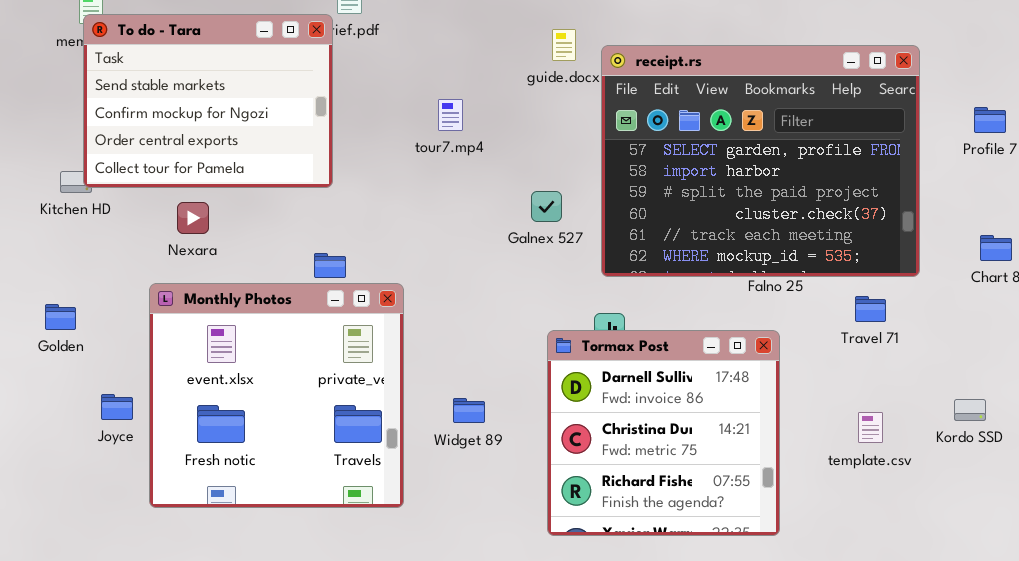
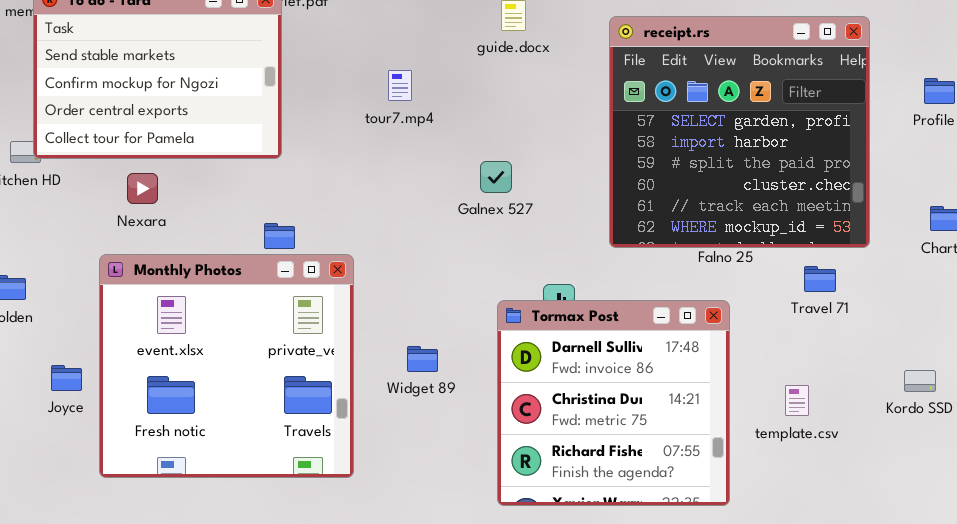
receipt.rs: [601,45,920,277] -> [609,16,870,248], resized
Widget 89: [453,398,485,423] -> [407,346,438,372], moved
template.csv: [858,412,883,443] -> [785,385,809,416], moved

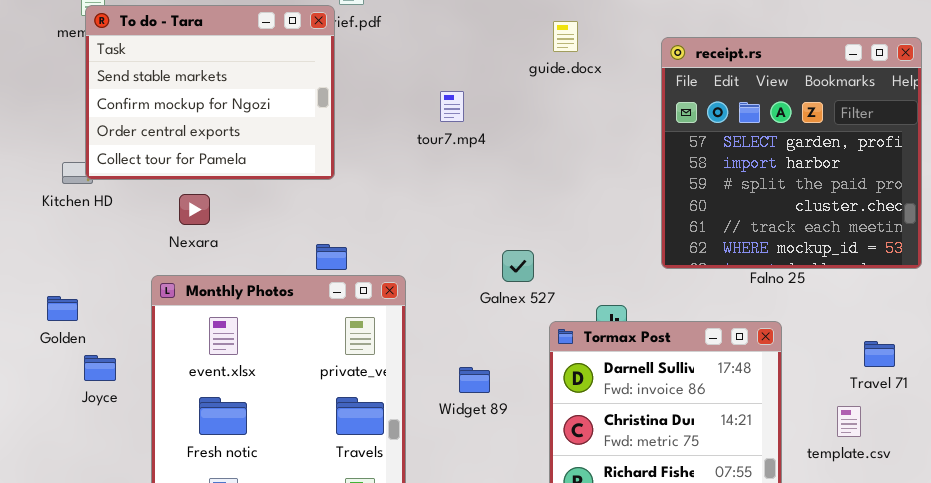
Galnex 527: [480,161,512,193] -> [502,250,534,282], moved
Travel 71: [804,266,836,292] -> [864,341,895,367], moved
Joyce: [51,365,82,391] -> [84,355,116,381], moved

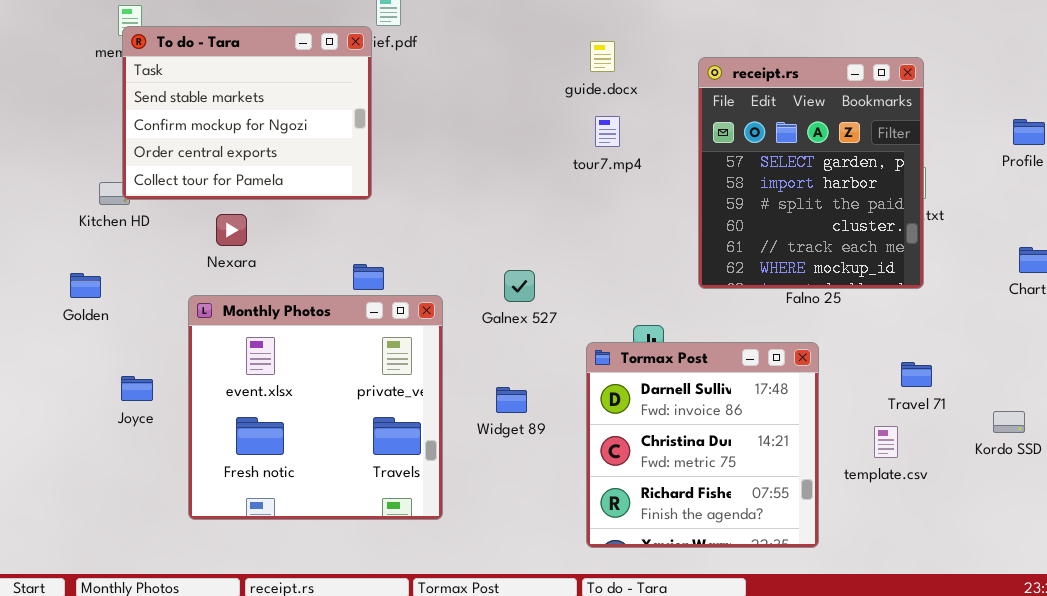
receipt.rs: [661,37,922,269] -> [698,57,924,289], resized
tour7.mp4: [440,91,464,122] -> [595,116,620,147], moved
Galnex 527: [502,250,534,282] -> [504,270,535,302], moved
Golden: [47,296,78,321] -> [70,273,101,298], moved

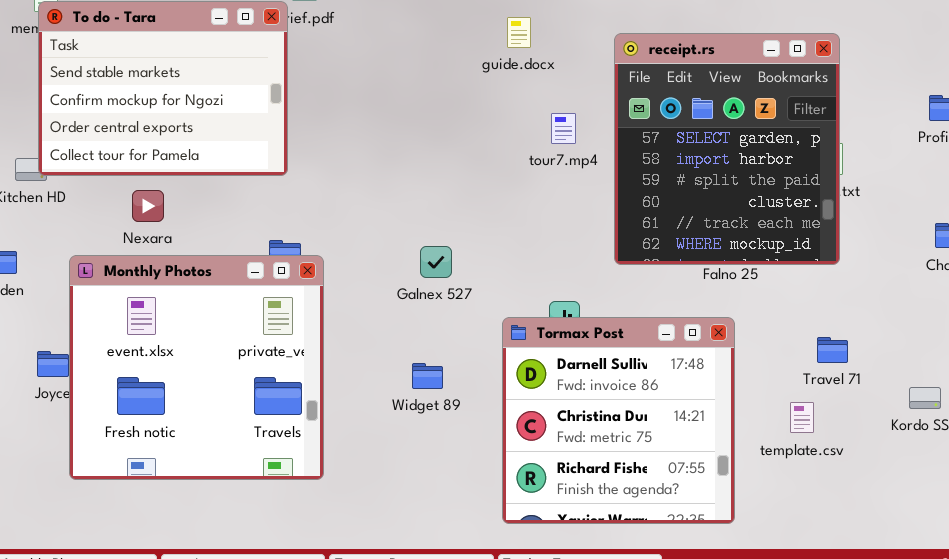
tour7.mp4: [595,116,620,147] -> [551,113,576,144], moved
Monthly Photos: [188,295,443,520] -> [69,255,324,480], moved

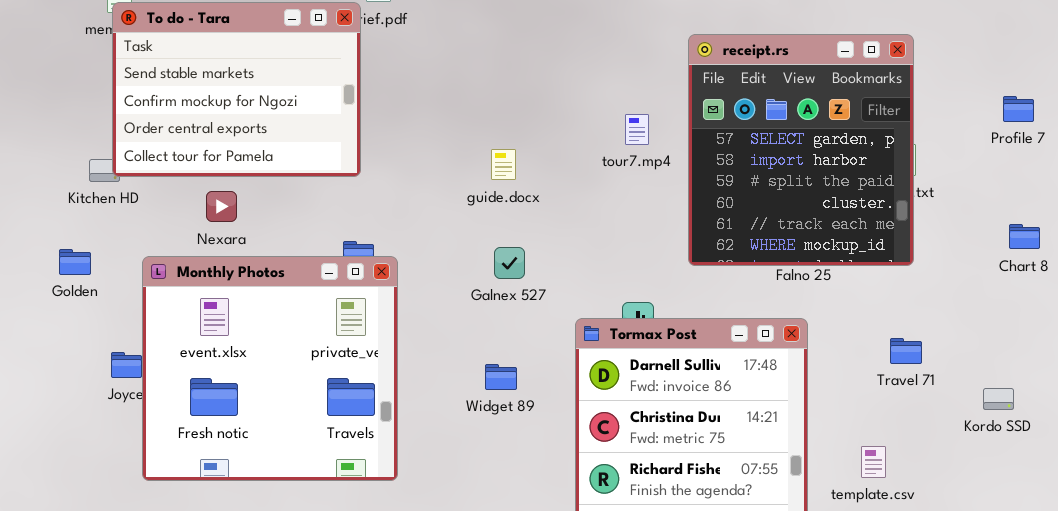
guide.docx: [507,17,531,48] -> [491,149,516,180], moved
template.csv: [790,402,814,433] -> [861,446,886,478], moved

